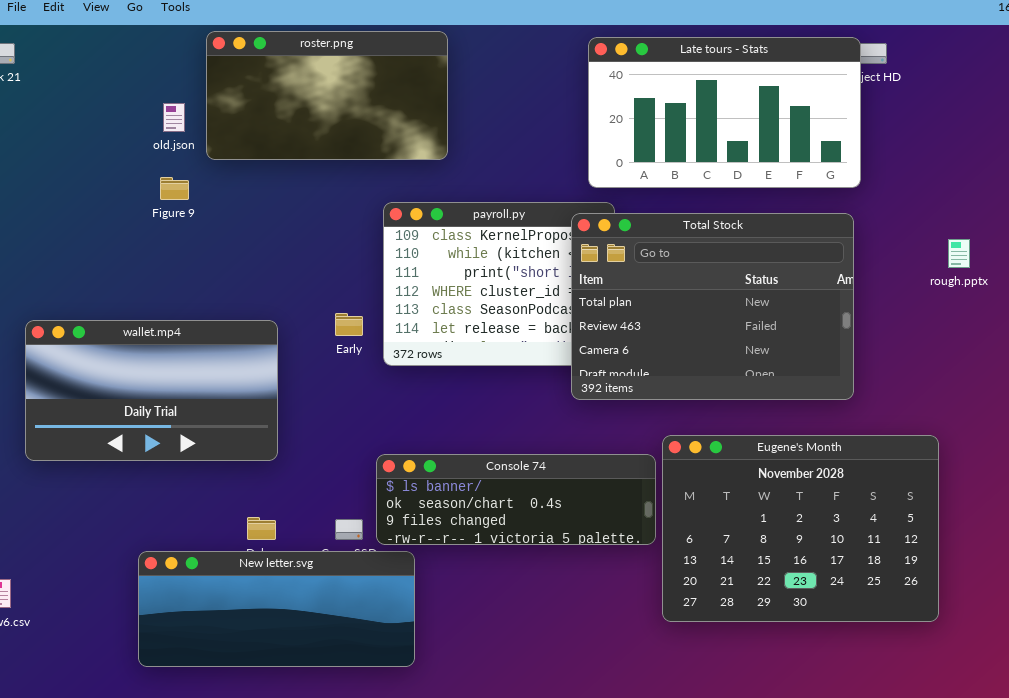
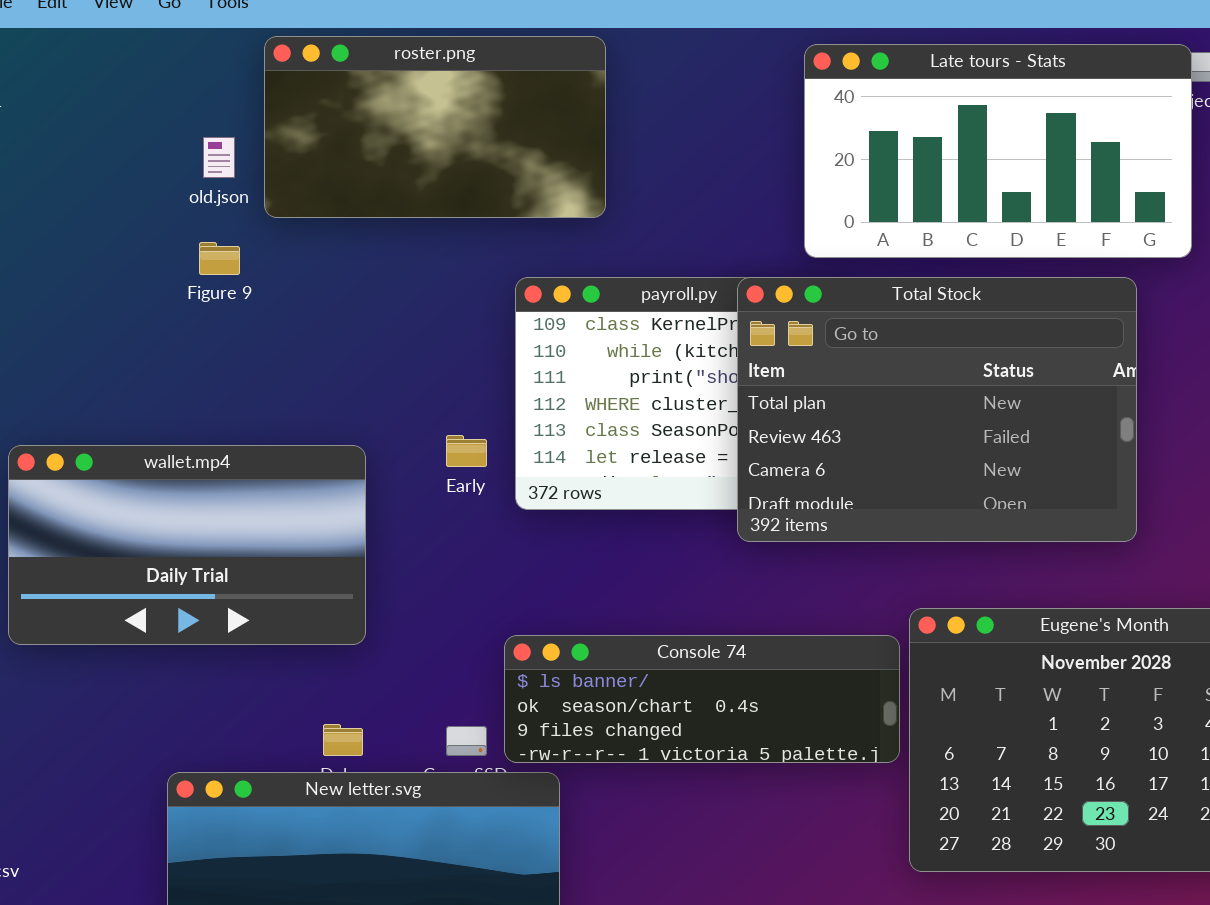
Total Stock: [571,213,854,400] -> [737,277,1137,542], moved

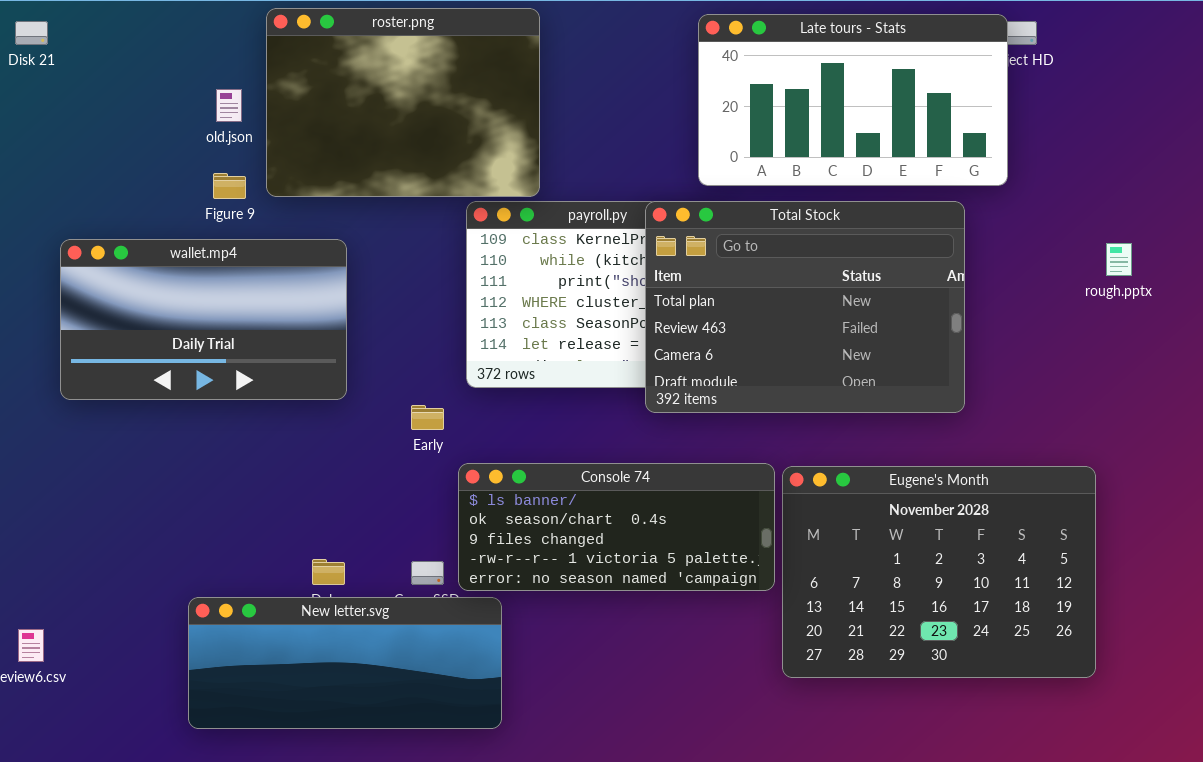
roster.png: [264,36,606,218] -> [266,8,540,197], resized
Early: [446,435,487,467] -> [411,405,444,430], moved
wallet.mp4: [8,445,366,645] -> [60,239,347,400], moved
Console 74: [504,635,900,763] -> [458,463,775,591], resized

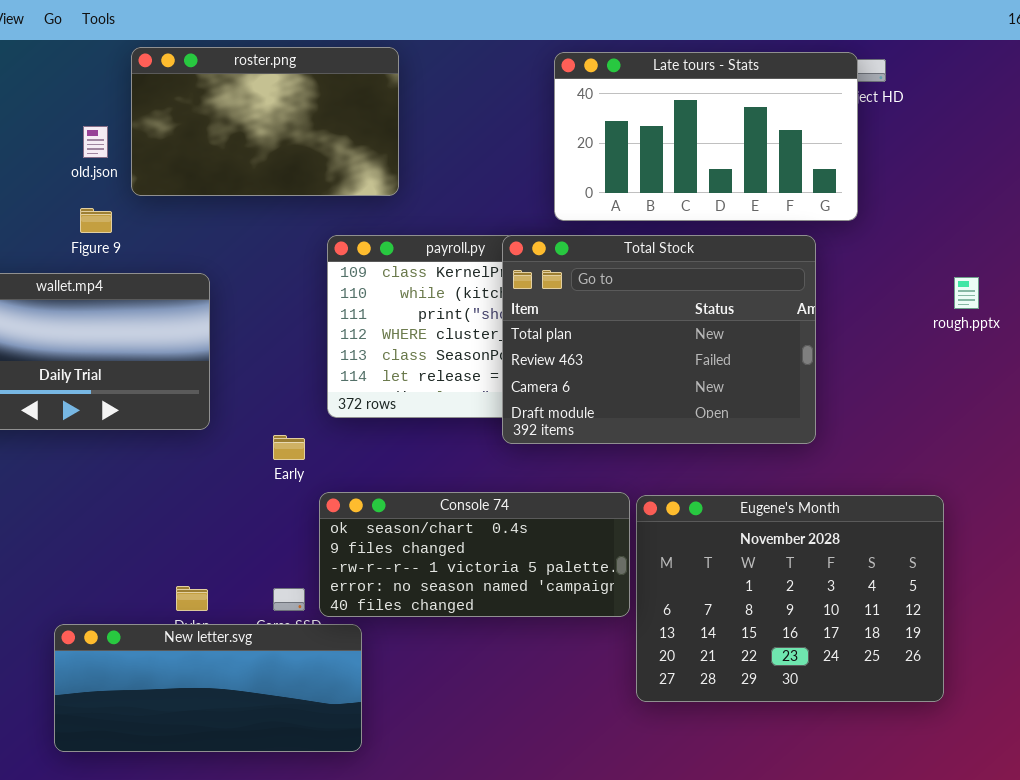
roster.png: [266,8,540,197] -> [131,47,399,196], resized
Console 74: [458,463,775,591] -> [319,492,630,617], scrolled down 1 row

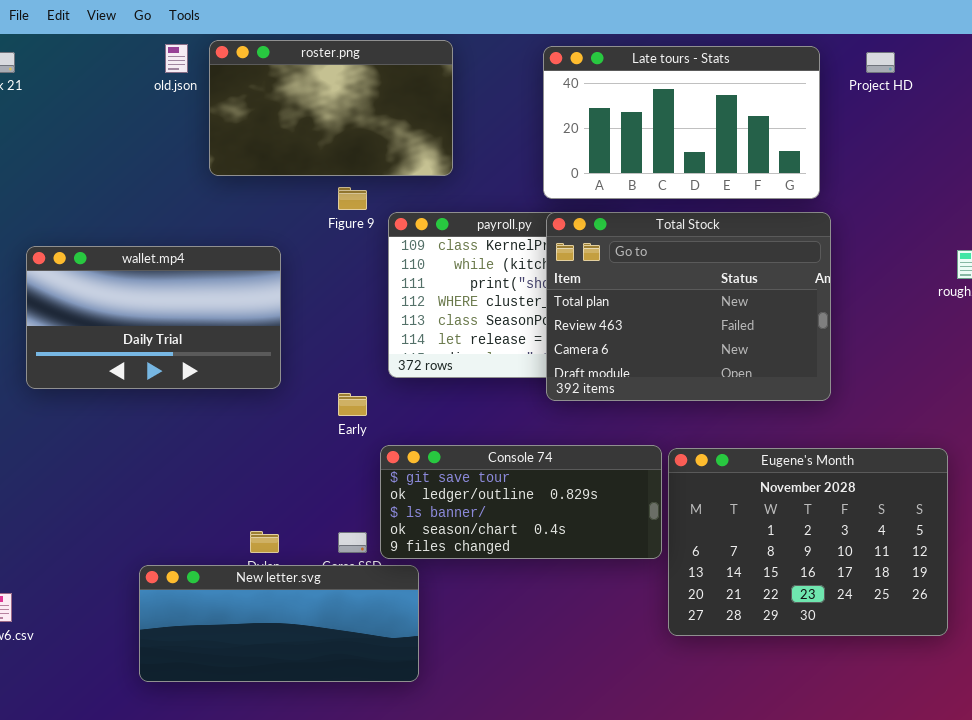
Late tours - Stats: [554,52,858,221] -> [543,46,820,199], moved
old.json: [83,126,108,158] -> [165,44,188,73], moved
Figure 9: [80,208,112,233] -> [338,187,367,210], moved
Console 74: [319,492,630,617] -> [380,445,662,559], scrolled up 3 rows

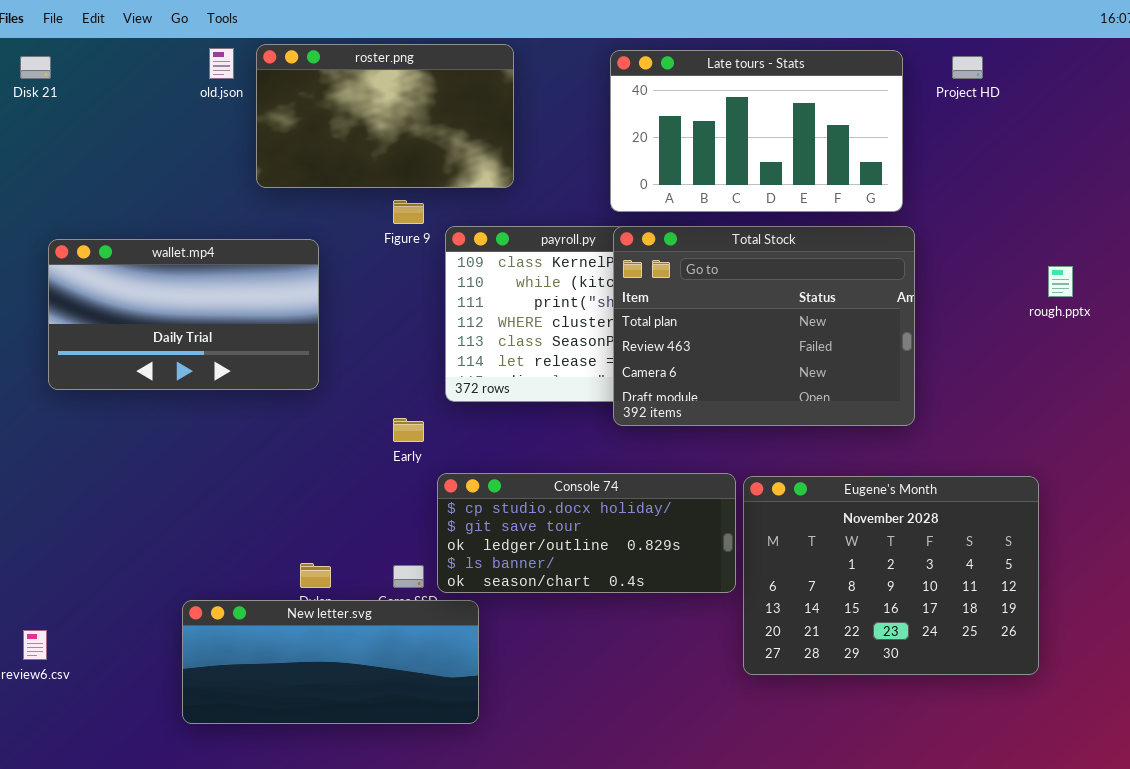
wallet.mp4: [26,246,281,389] -> [48,239,319,390], moved
Console 74: [380,445,662,559] -> [437,473,736,593], scrolled up 1 row

